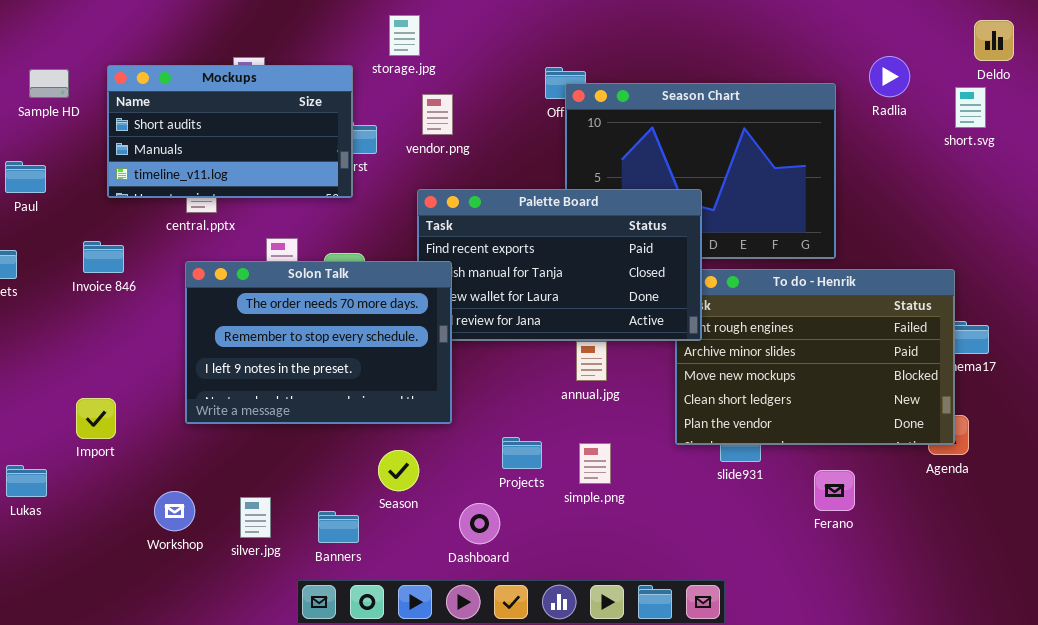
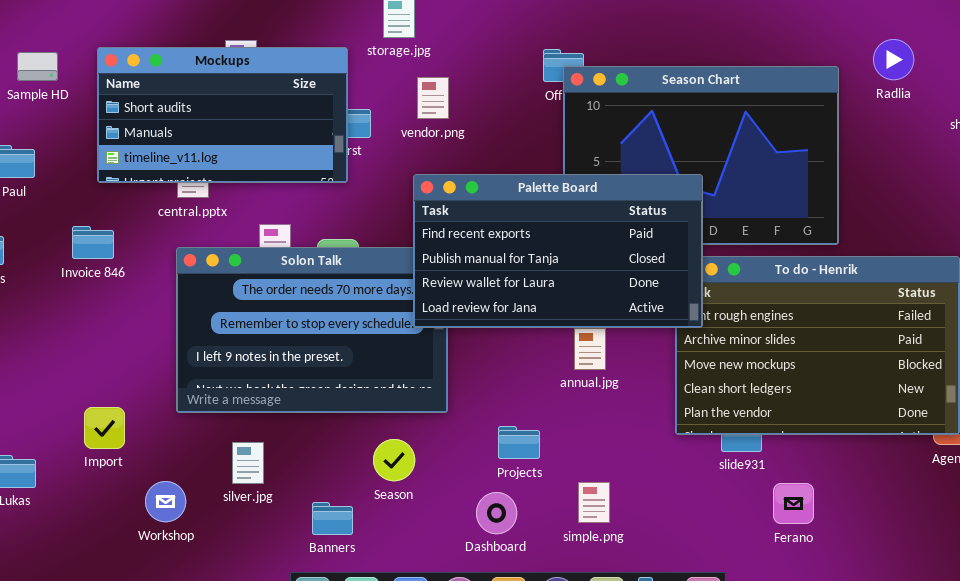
Palette Board: [417,189,702,341] -> [413,174,703,328], raised
Import: [76,398,116,439] -> [84,407,125,449], moved
simple.png: [579,443,611,484] -> [578,482,610,523], moved
Ferano: [814,470,855,511] -> [773,483,814,524], moved
silver.jpg: [240,497,271,538] -> [232,442,264,484], moved
Dashboard: [459,503,500,544] -> [476,492,517,534], moved

